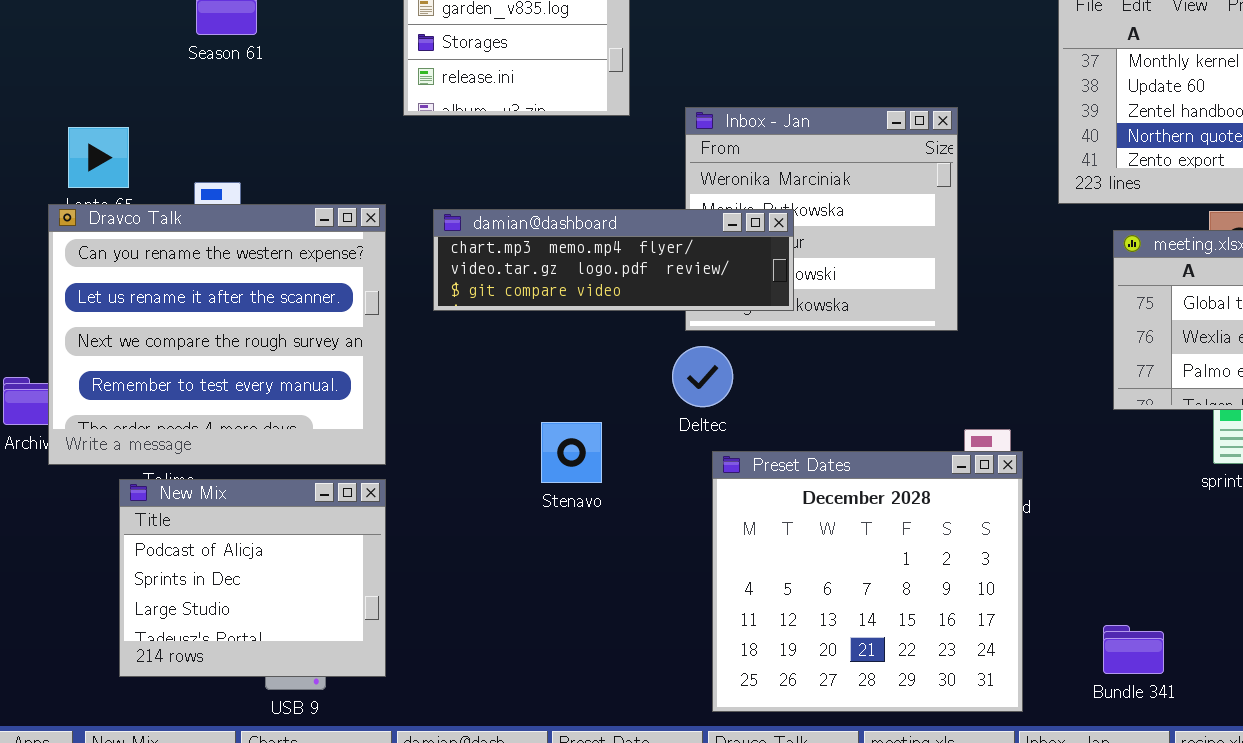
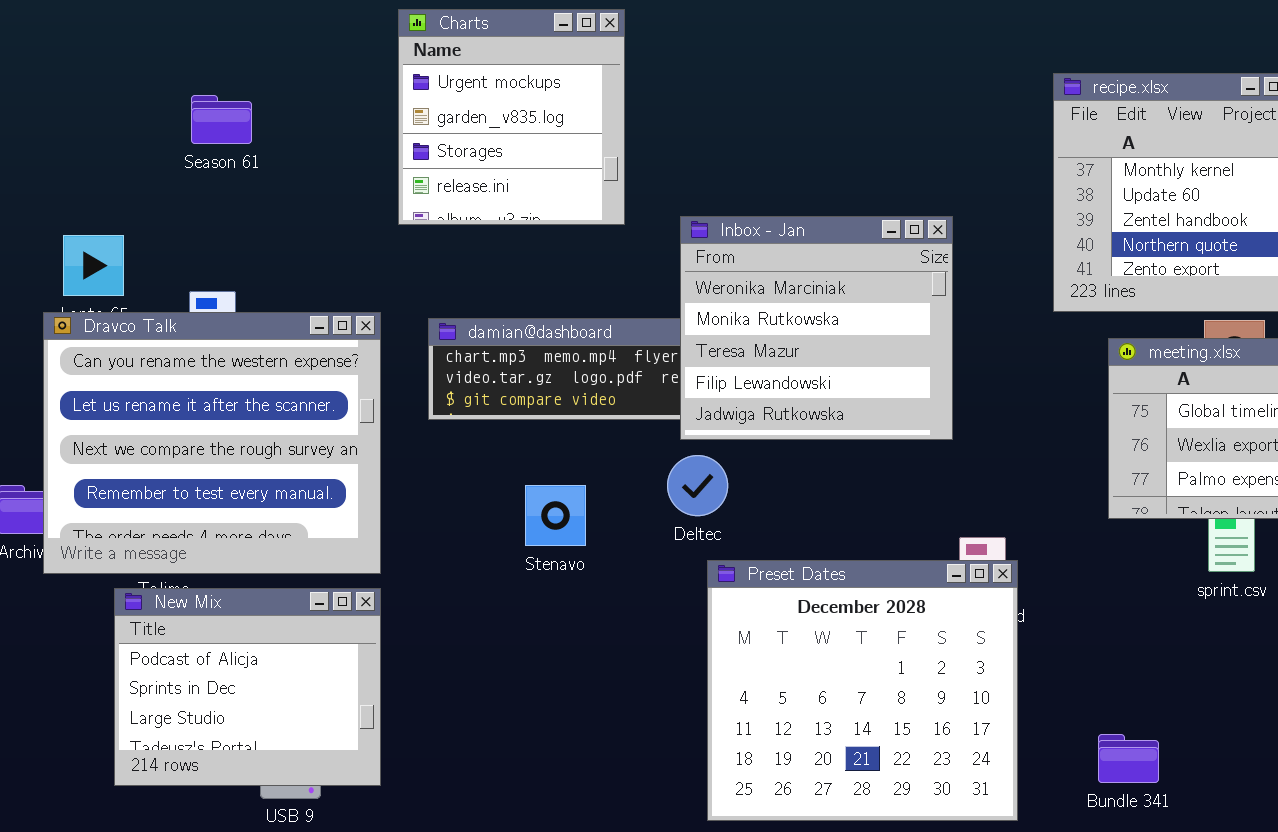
Inbox - Jan: [685,107,958,331] -> [680,216,953,440], raised
Stenavo: [541,422,602,483] -> [525,485,586,546], moved

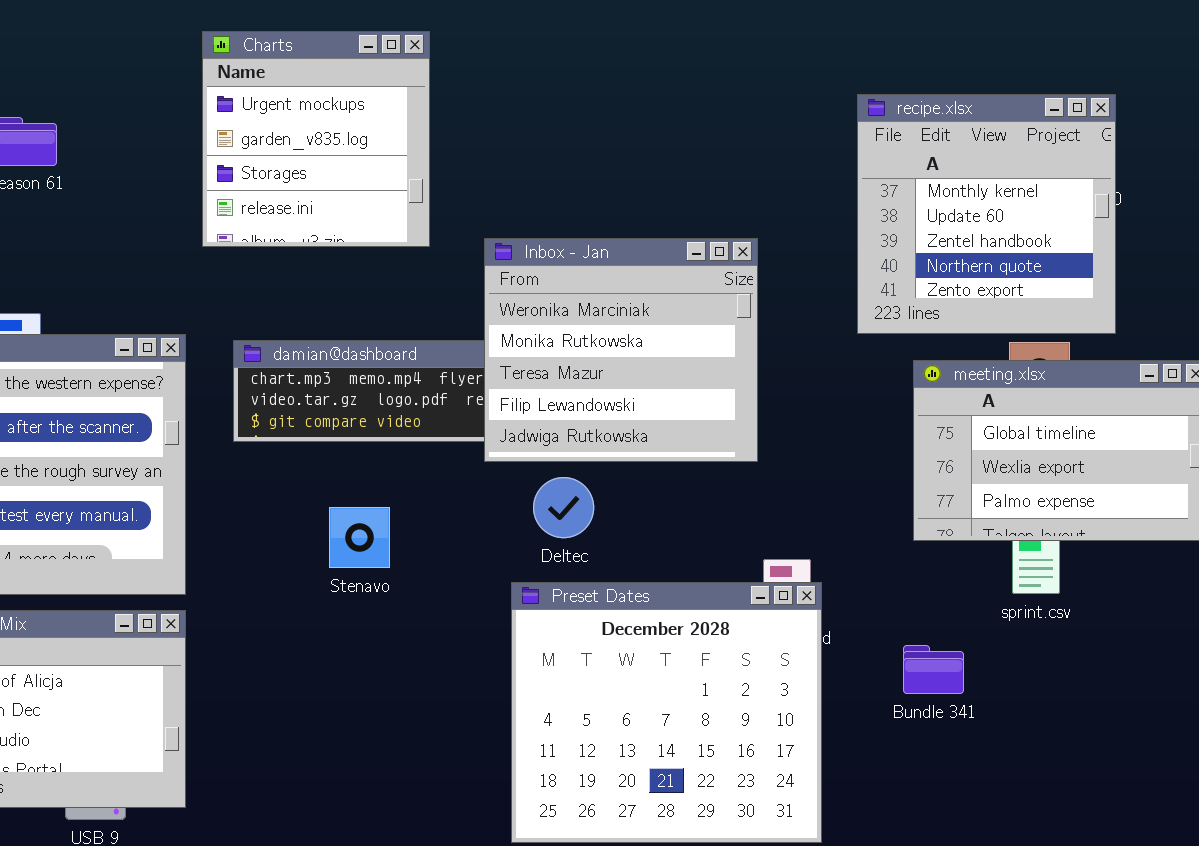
Deltec: [667,455,728,516] -> [533,477,594,538], moved
Bundle 341: [1098,734,1159,783] -> [903,645,964,694], moved

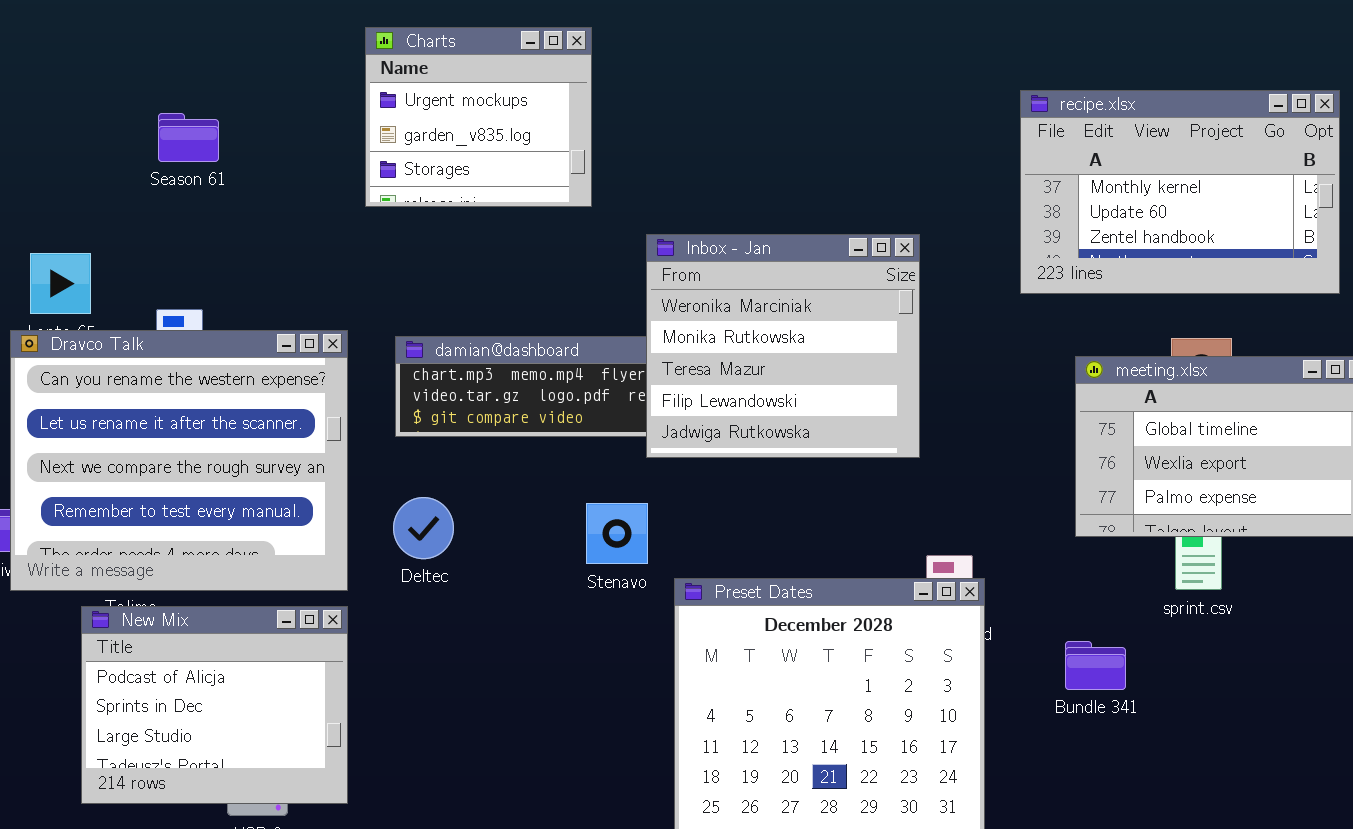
Charts: [202,31,430,247] -> [365,27,592,207], resized
recipe.xlsx: [857,94,1116,334] -> [1020,90,1340,294], resized
Deltec: [533,477,594,538] -> [393,497,454,559], moved
Stenavo: [329,507,390,568] -> [586,503,648,564], moved

